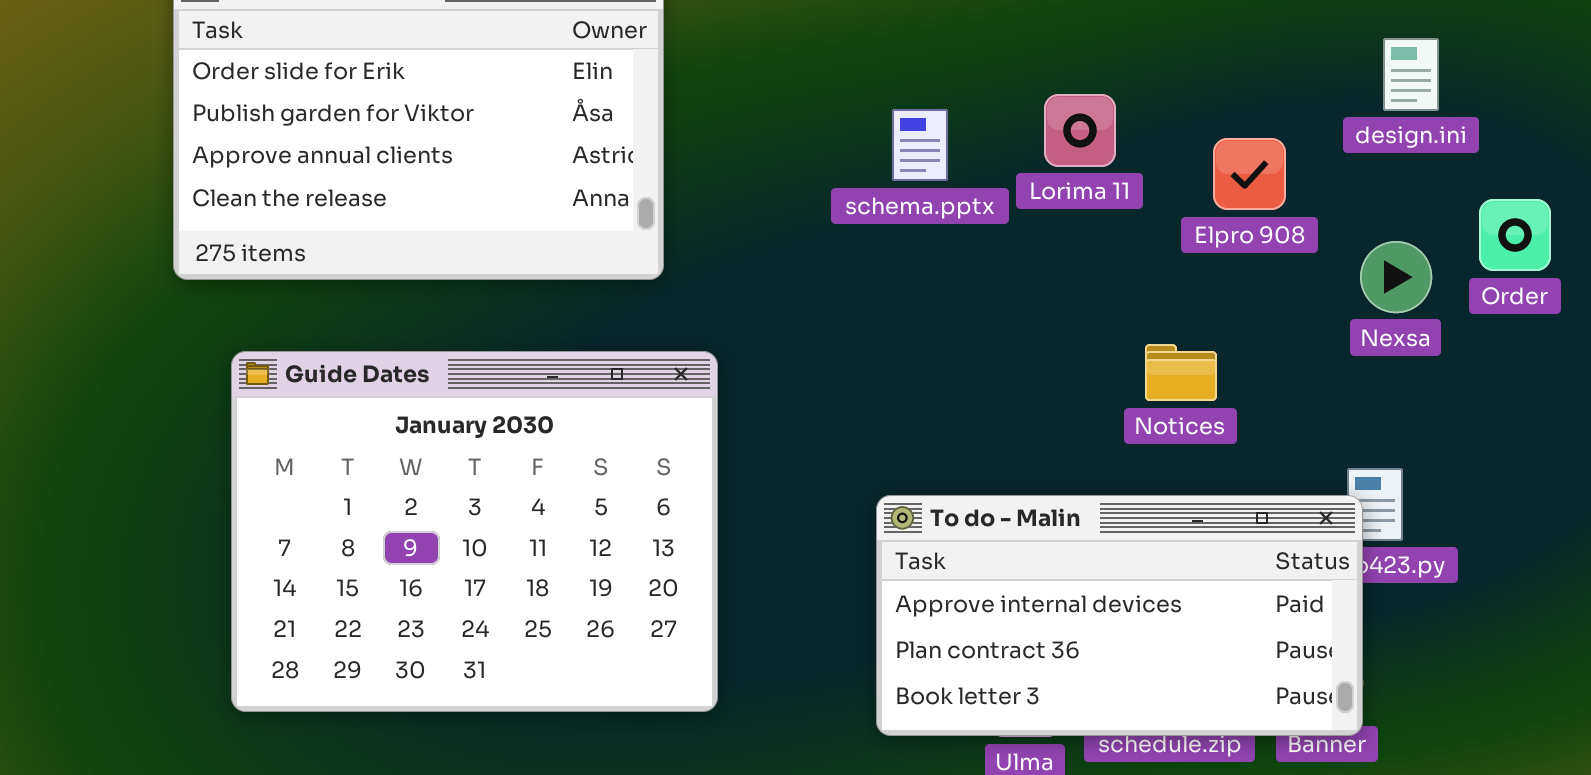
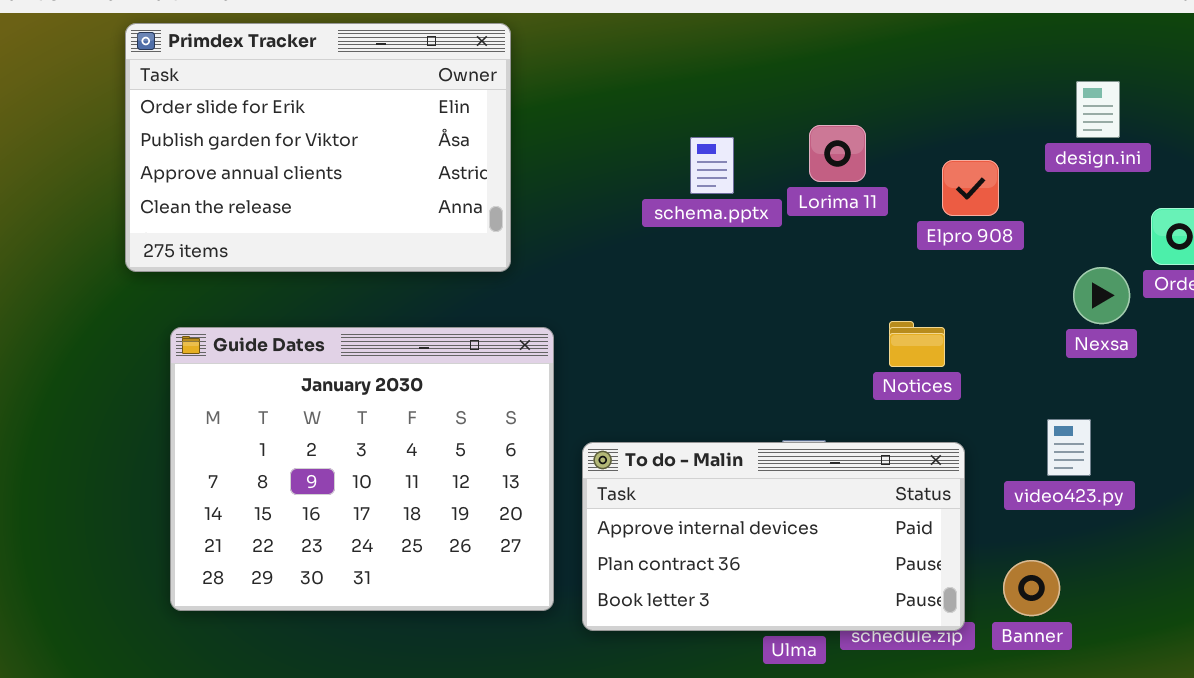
Nexsa: [1360,241,1432,313] -> [1073,267,1130,324], moved
To do - Malin: [876,495,1363,736] -> [582,442,965,631], moved

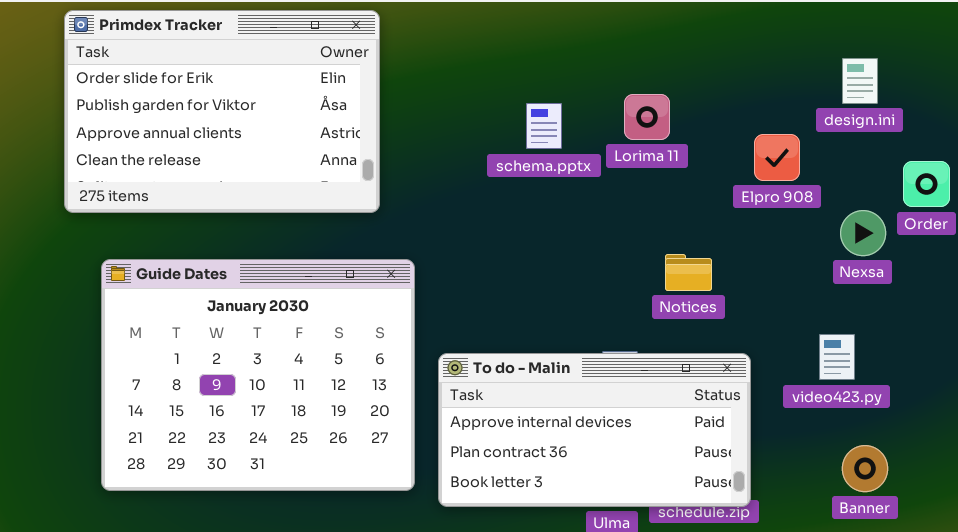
Elpro 908: [942,160,999,216] -> [754,134,800,181], moved
Notices: [889,321,945,367] -> [665,254,712,291], moved
Banner: [1003,560,1060,616] -> [842,445,888,492], moved

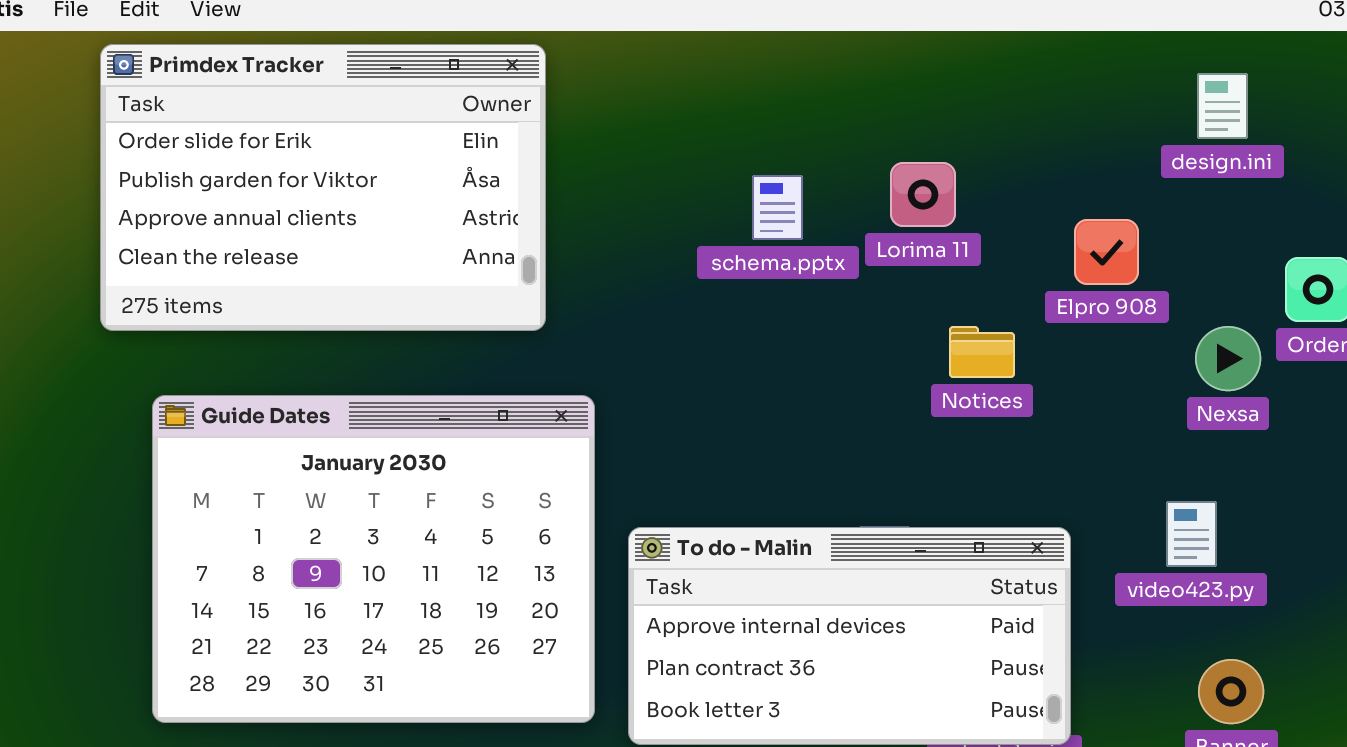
design.ini: [842,58,878,104] -> [1197,73,1248,139], moved
Notices: [665,254,712,291] -> [949,326,1015,378], moved

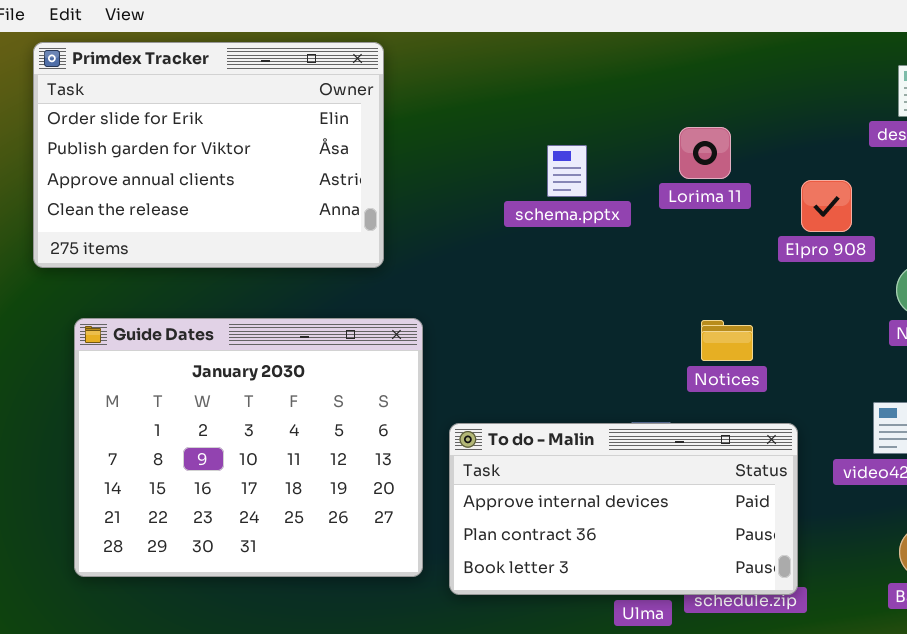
Lorima 11: [890,162,956,227] -> [679,127,731,179], moved
Notices: [949,326,1015,378] -> [701,320,753,361], moved

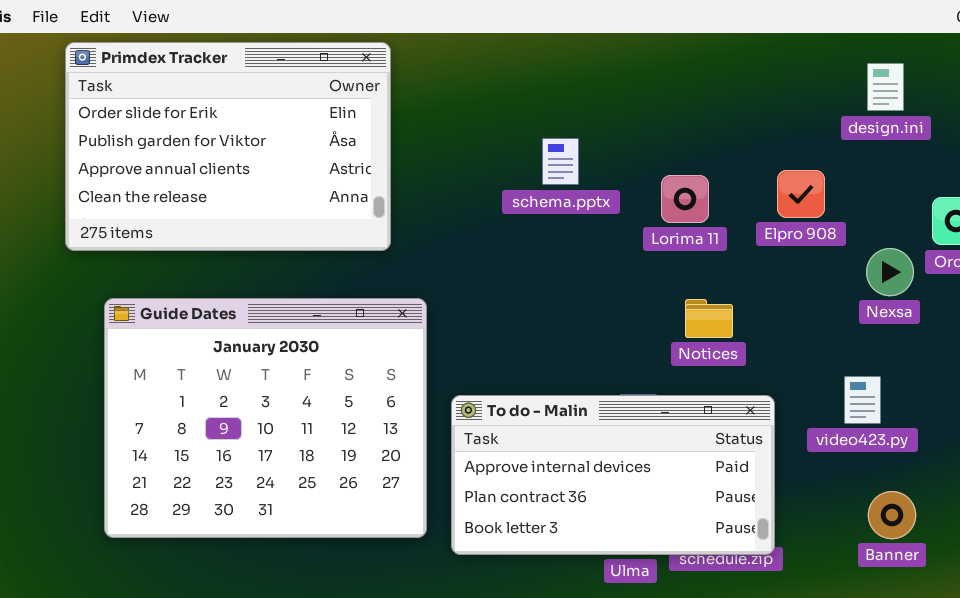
Lorima 11: [679,127,731,179] -> [661,175,709,223], moved

